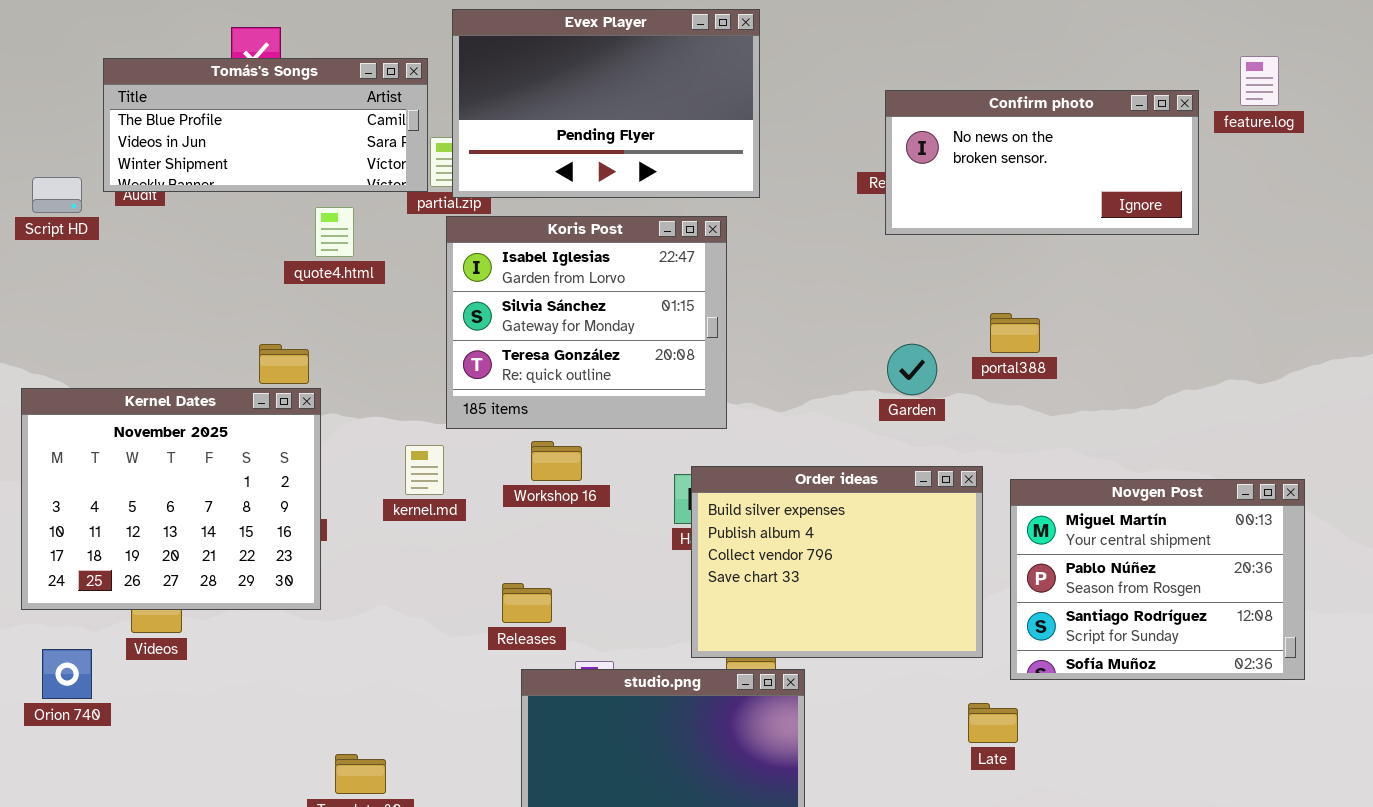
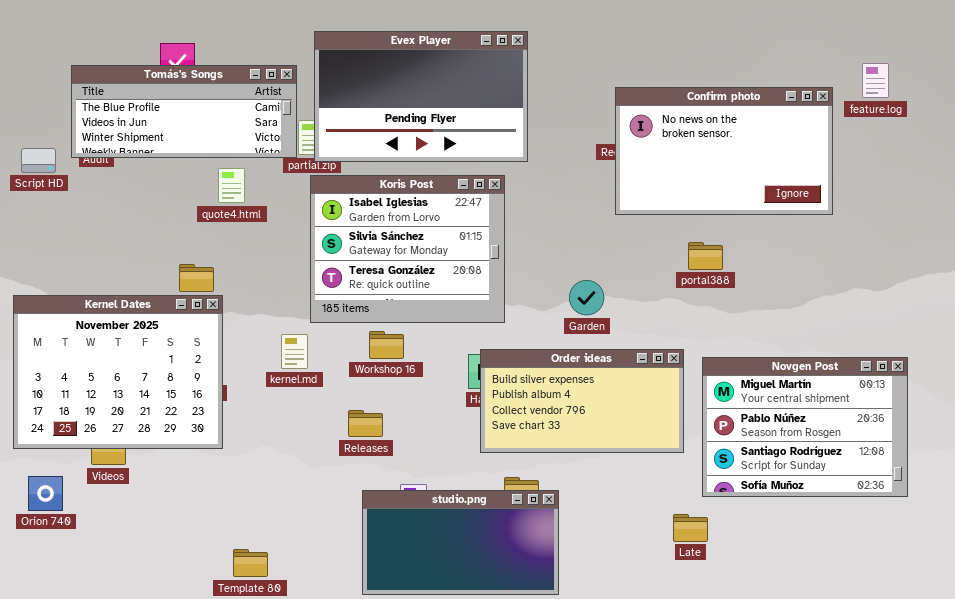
Confirm photo: [885,90,1199,235] -> [615,87,833,215], resized
Garden: [887,344,937,395] -> [569,280,604,315], moved
Order ideas: [691,466,983,658] -> [480,349,684,453], resized
Releases: [502,583,552,623] -> [348,410,383,437], moved

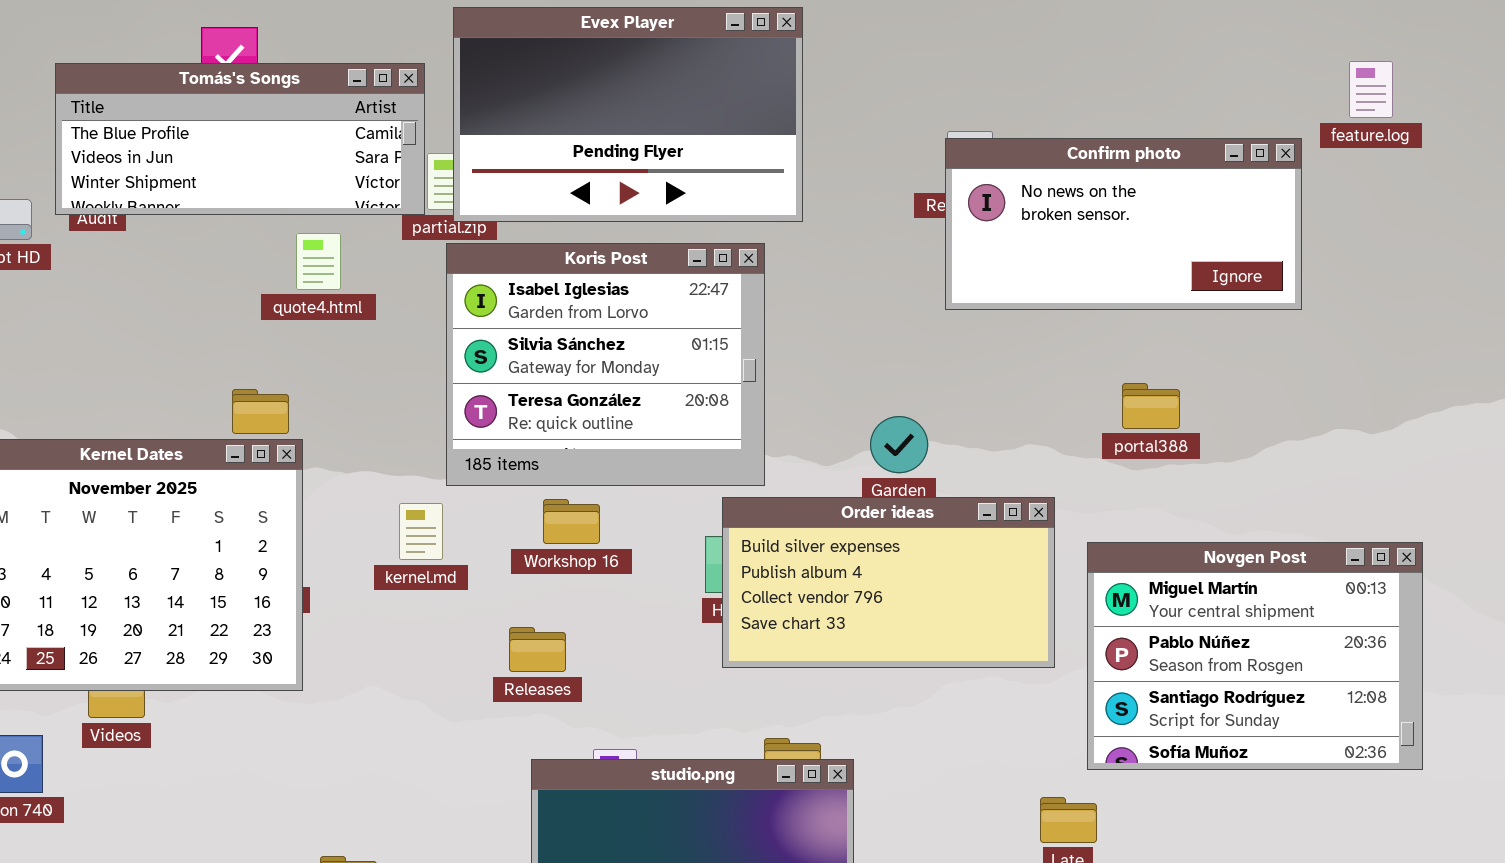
Confirm photo: [615,87,833,215] -> [945,138,1302,310], resized
portal388: [688,242,723,270] -> [1122,383,1180,429], moved
Order ideas: [480,349,684,453] -> [722,497,1055,668], moved

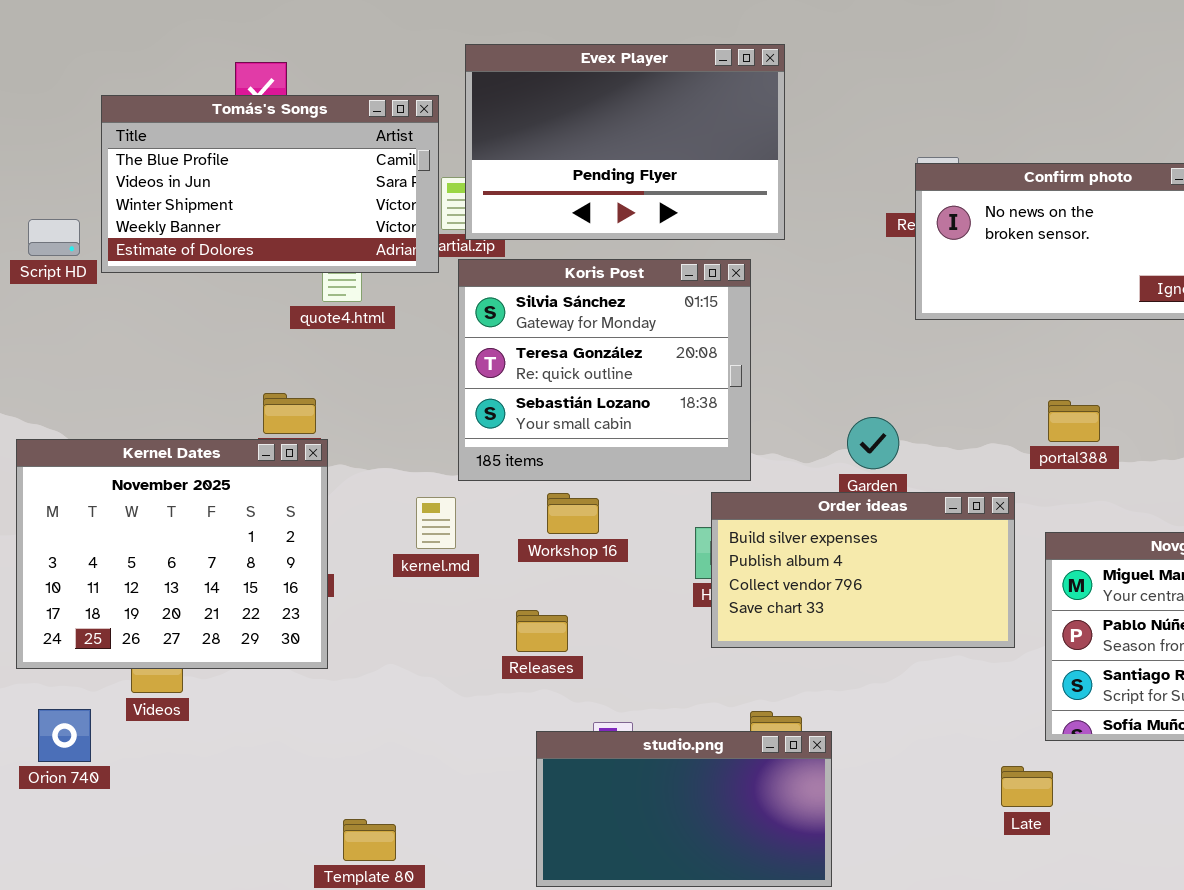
Tomás's Songs: [55,63,425,215] -> [101,95,439,273], resized
Koris Post: [446,243,765,486] -> [458,259,751,481], scrolled down 1 row
portal388: [1122,383,1180,429] -> [1048,400,1100,442], moved

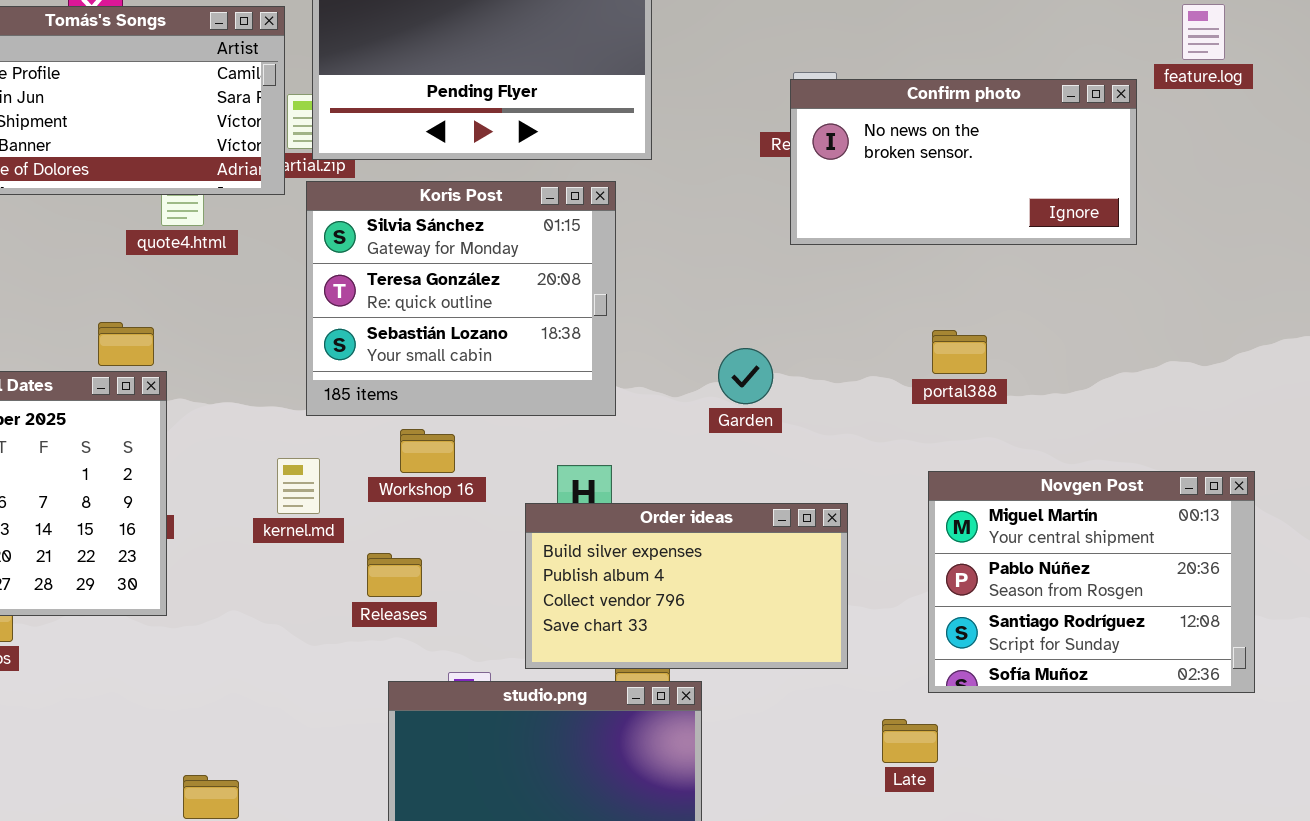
Order ideas: [711,492,1015,648] -> [525,503,848,669], moved
kernel.md: [416,497,456,549] -> [277,458,320,514], moved

